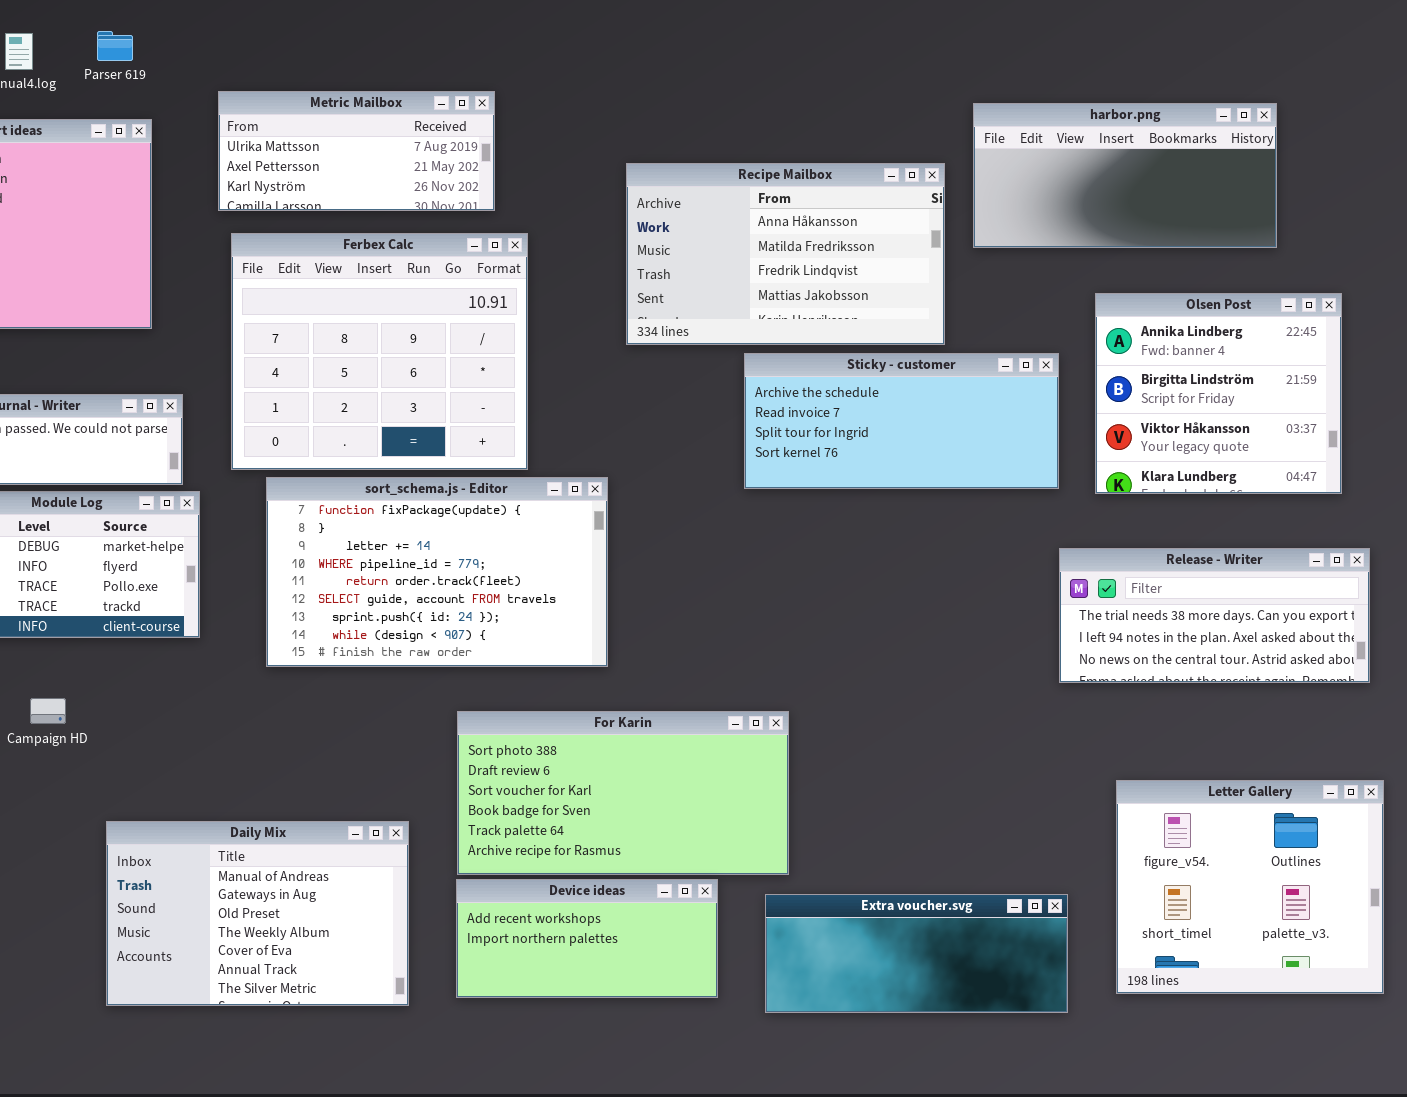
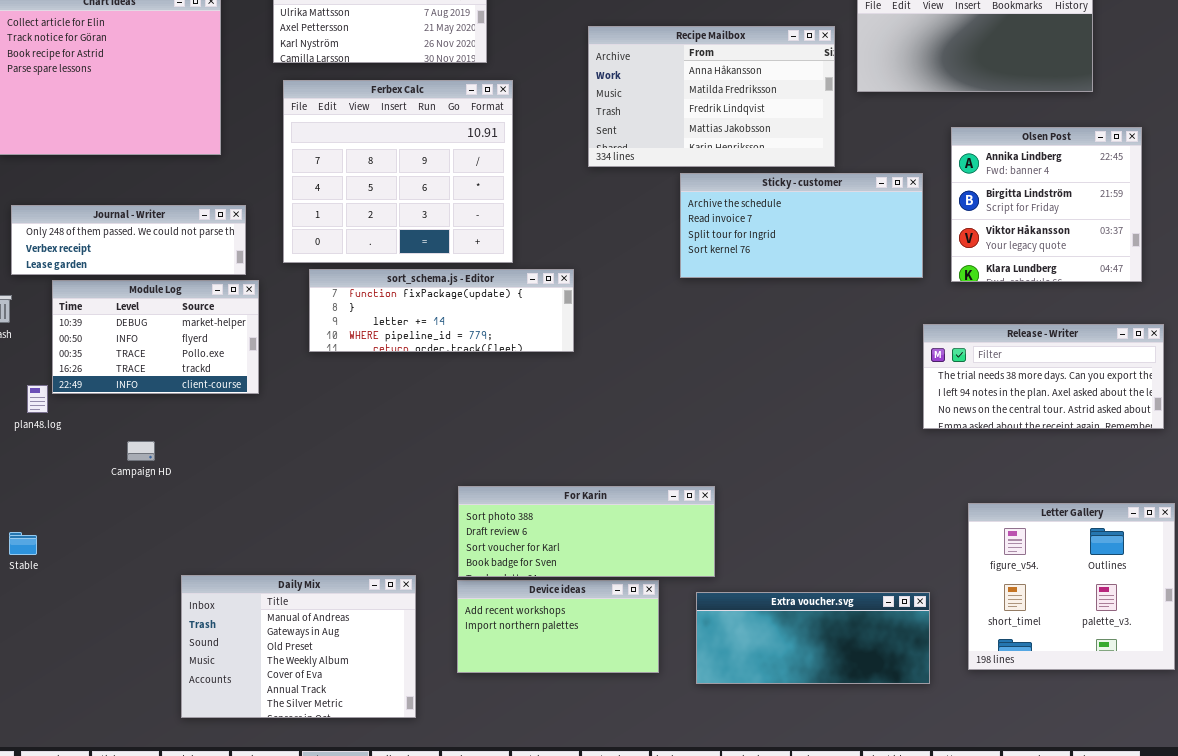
sort_schema.js - Editor: [266,477,608,667] -> [309,269,574,352], resized
For Karin: [457,711,789,875] -> [458,486,715,577], resized
Daily Mix: [106,821,409,1006] -> [181,575,416,718], moved

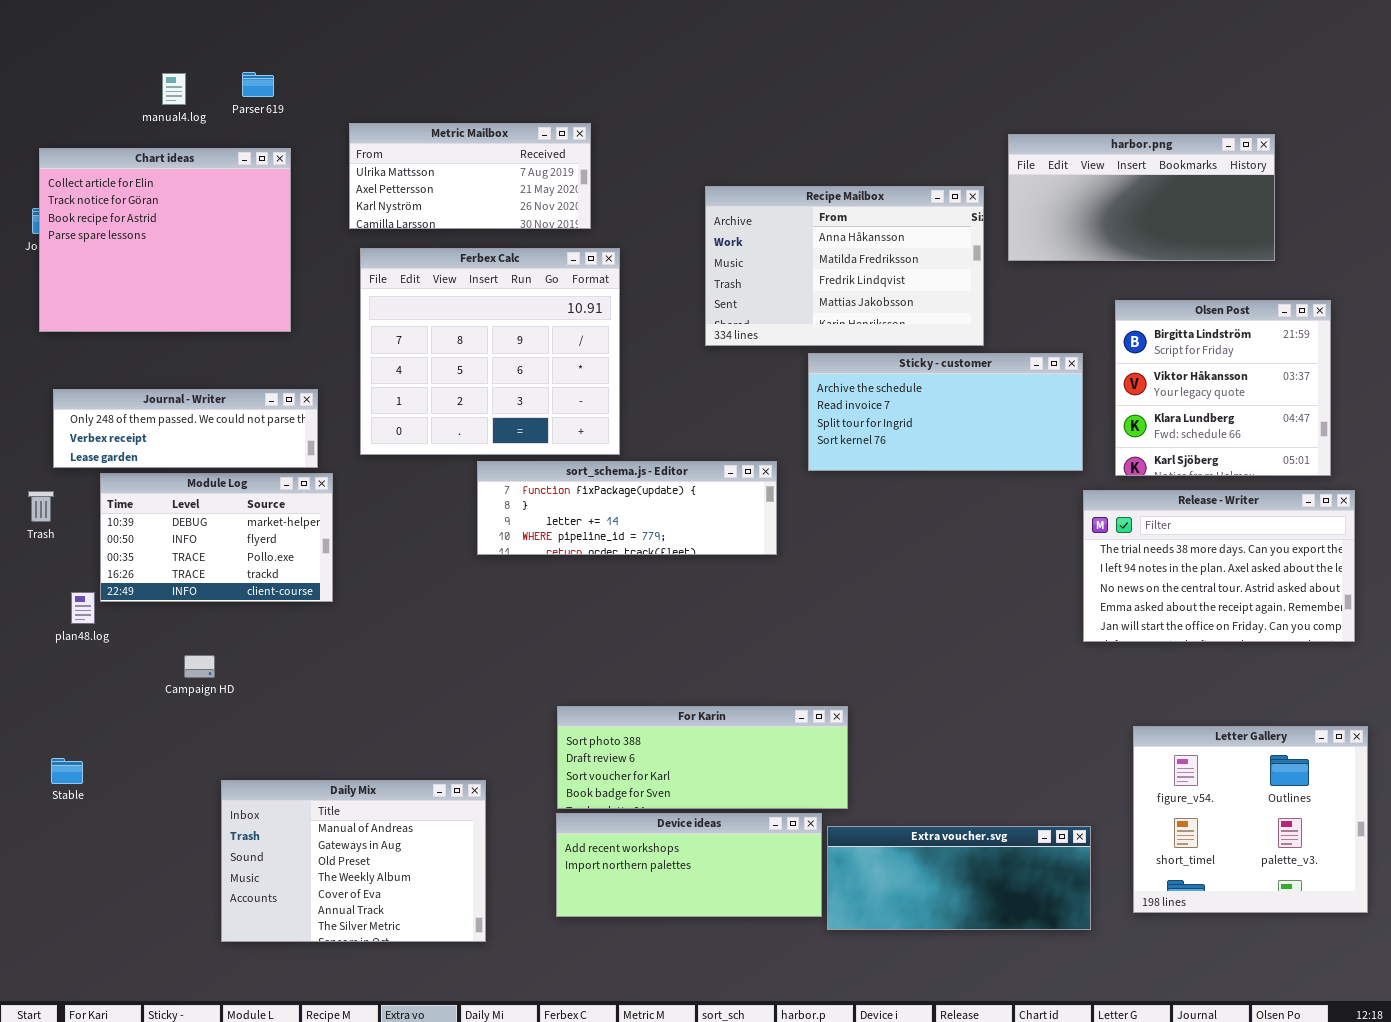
Olsen Post: [951,127,1142,282] -> [1115,300,1331,476], scrolled down 1 row
sort_schema.js - Editor: [309,269,574,352] -> [477,461,777,555], moved
Release - Writer: [923,324,1164,429] -> [1083,490,1355,642], resized
Daily Mix: [181,575,416,718] -> [221,780,486,942], moved
Device ideas: [457,580,659,673] -> [556,813,822,917], resized

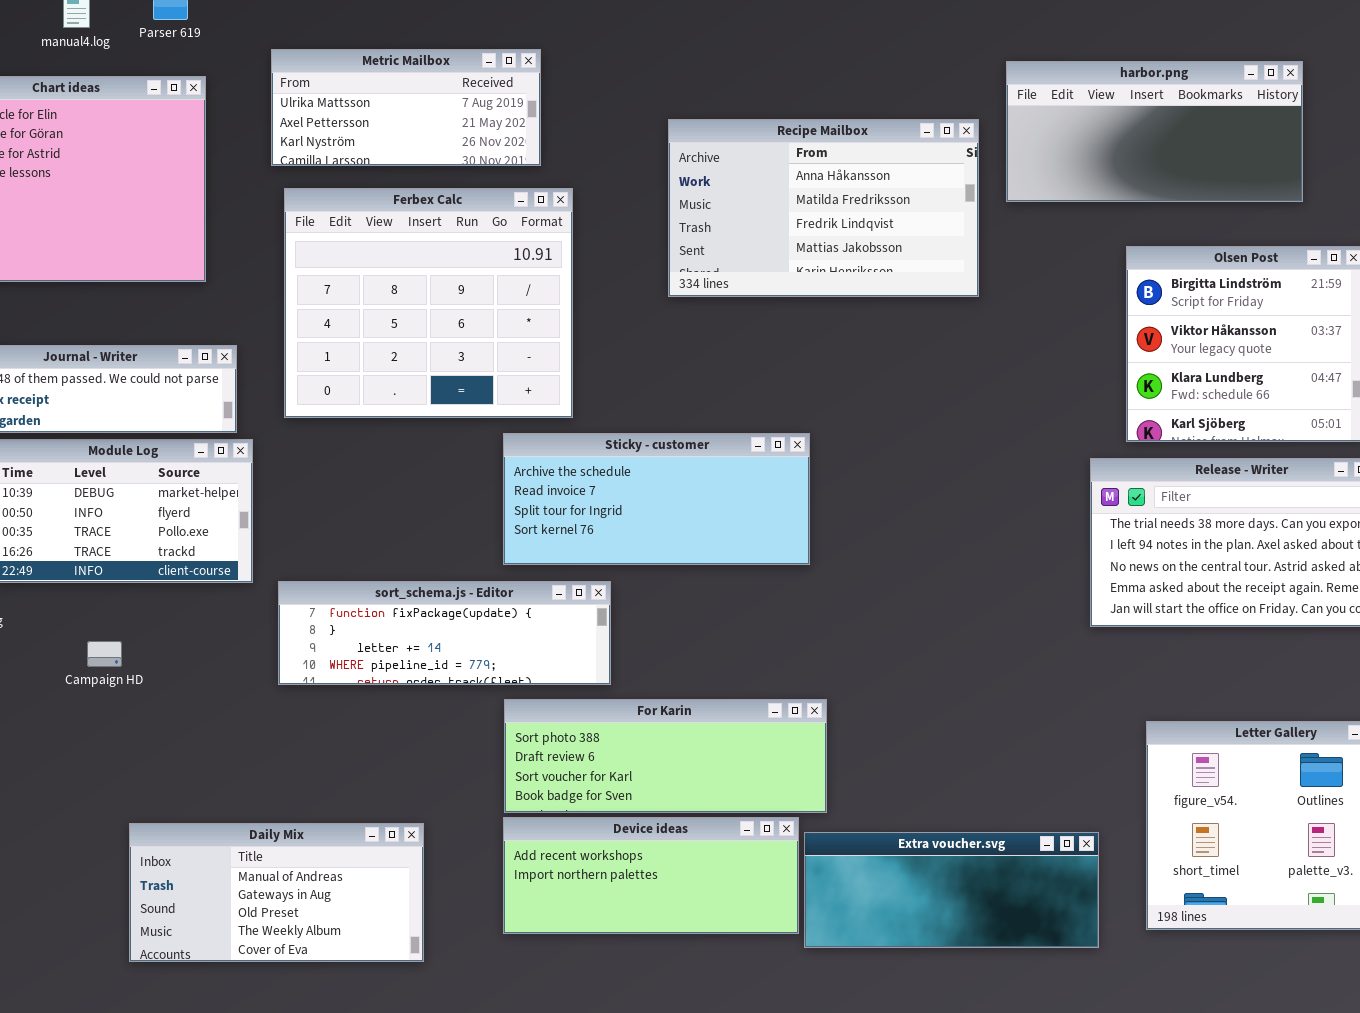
Sticky - customer: [808,353,1083,471] -> [503,433,810,565], moved
sort_schema.js - Editor: [477,461,777,555] -> [278,581,611,685], moved
Daily Mix: [221,780,486,942] -> [129,823,424,962], resized

